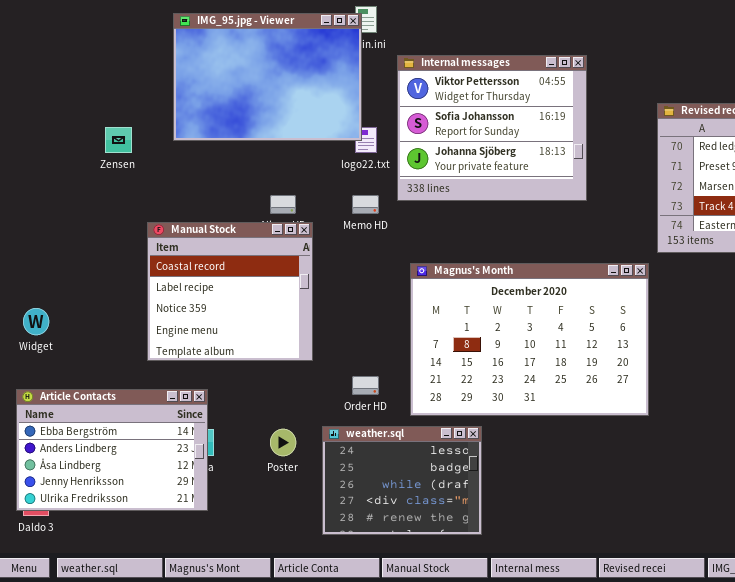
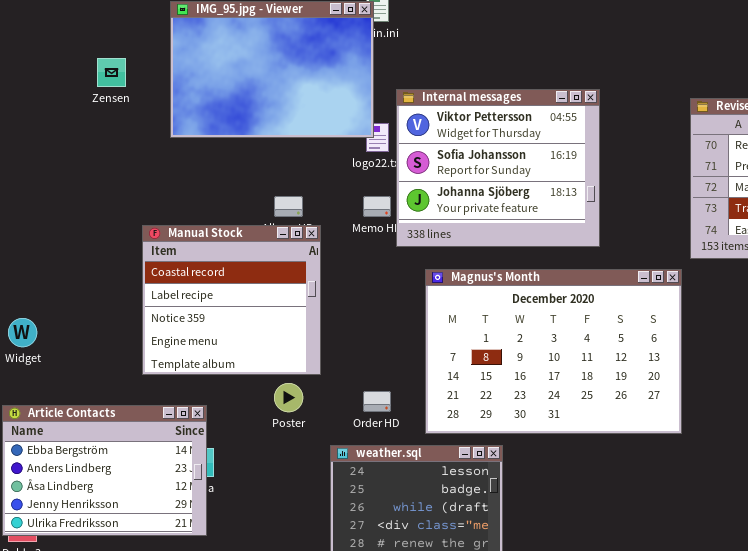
Internal messages: [397,55,587,201] -> [396,89,600,247], moved
Zensen: [105,127,132,153] -> [97,58,126,87], moved
Poster: [270,429,296,456] -> [274,383,303,412], moved

